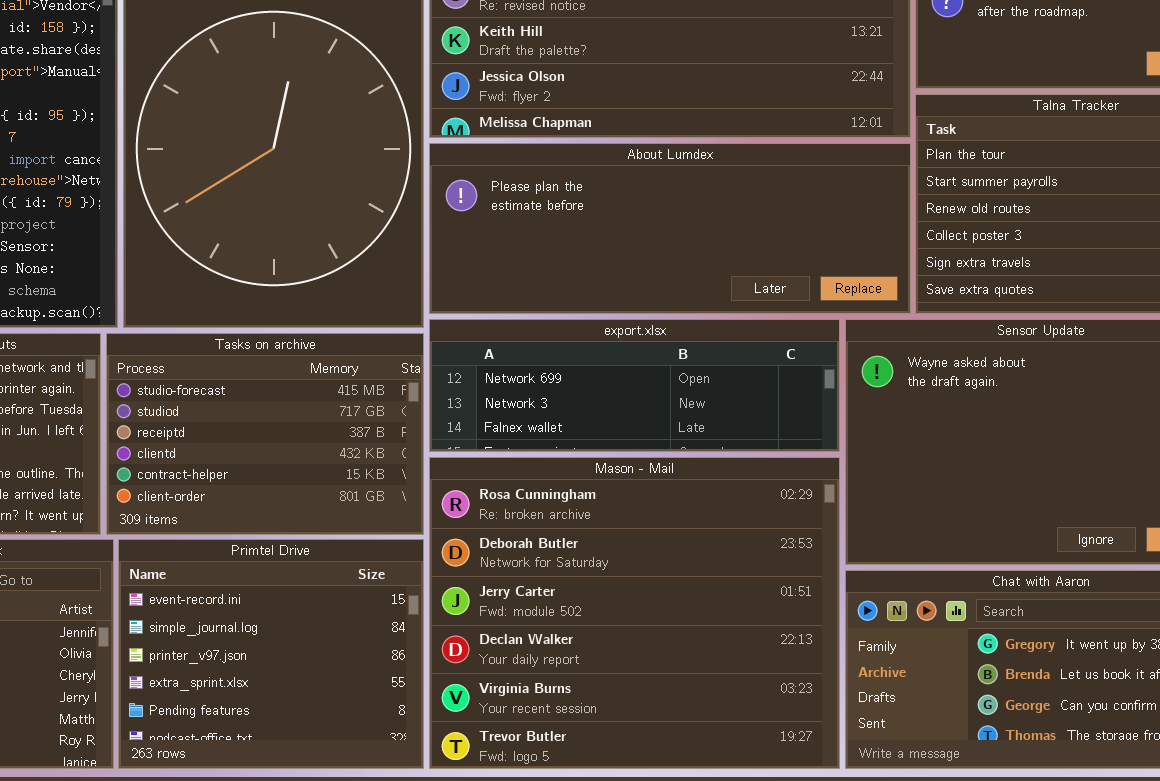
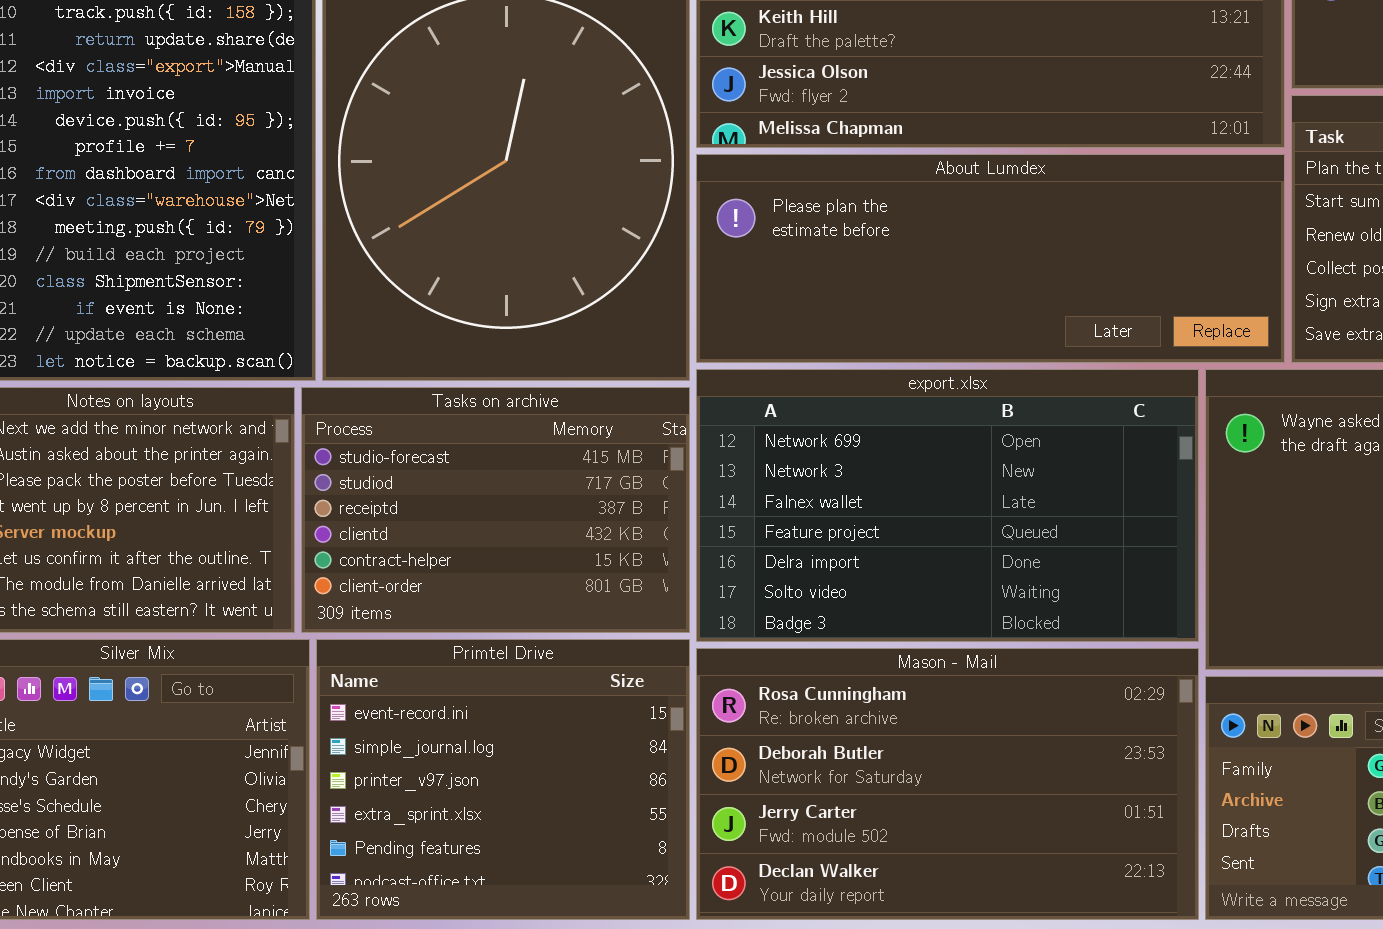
export.xlsx: [429,319,840,452] -> [696,369,1199,642], resized
Mason - Mail: [429,457,840,769] -> [696,648,1199,920], resized

